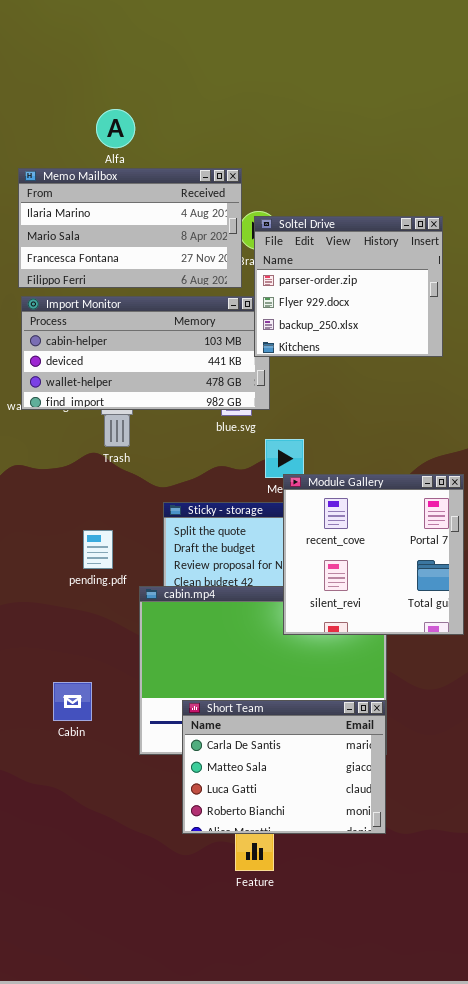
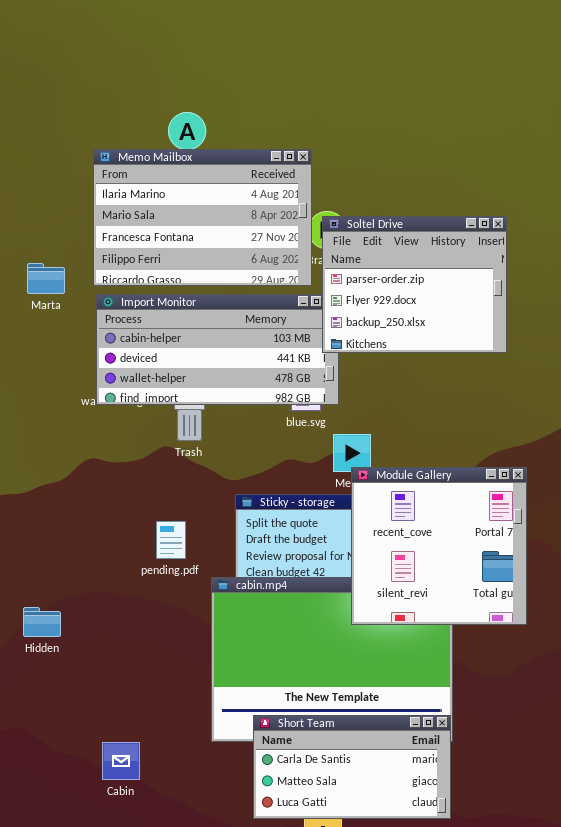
Memo Mailbox: [18,168,242,288] -> [93,149,312,286], resized
Cabin: [53,682,92,721] -> [102,742,140,780], moved
Short Team: [182,700,386,834] -> [253,715,451,819], resized

